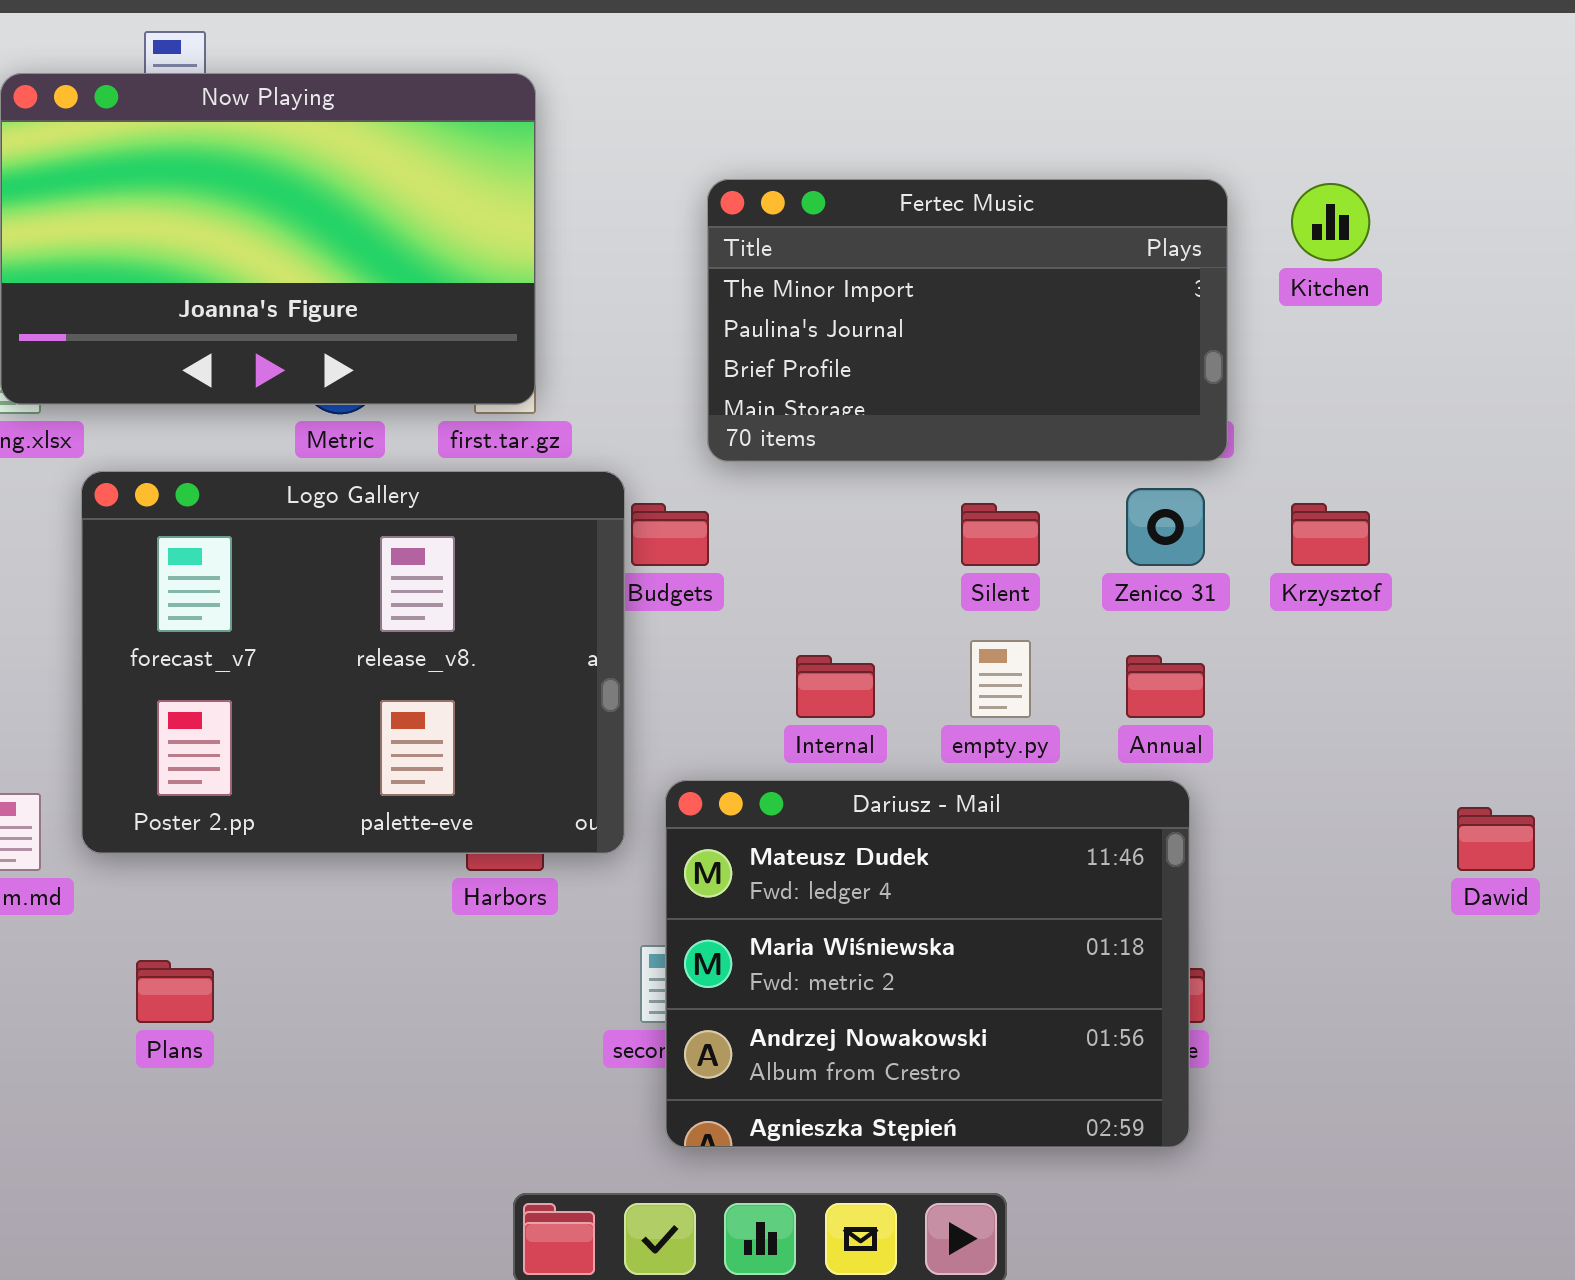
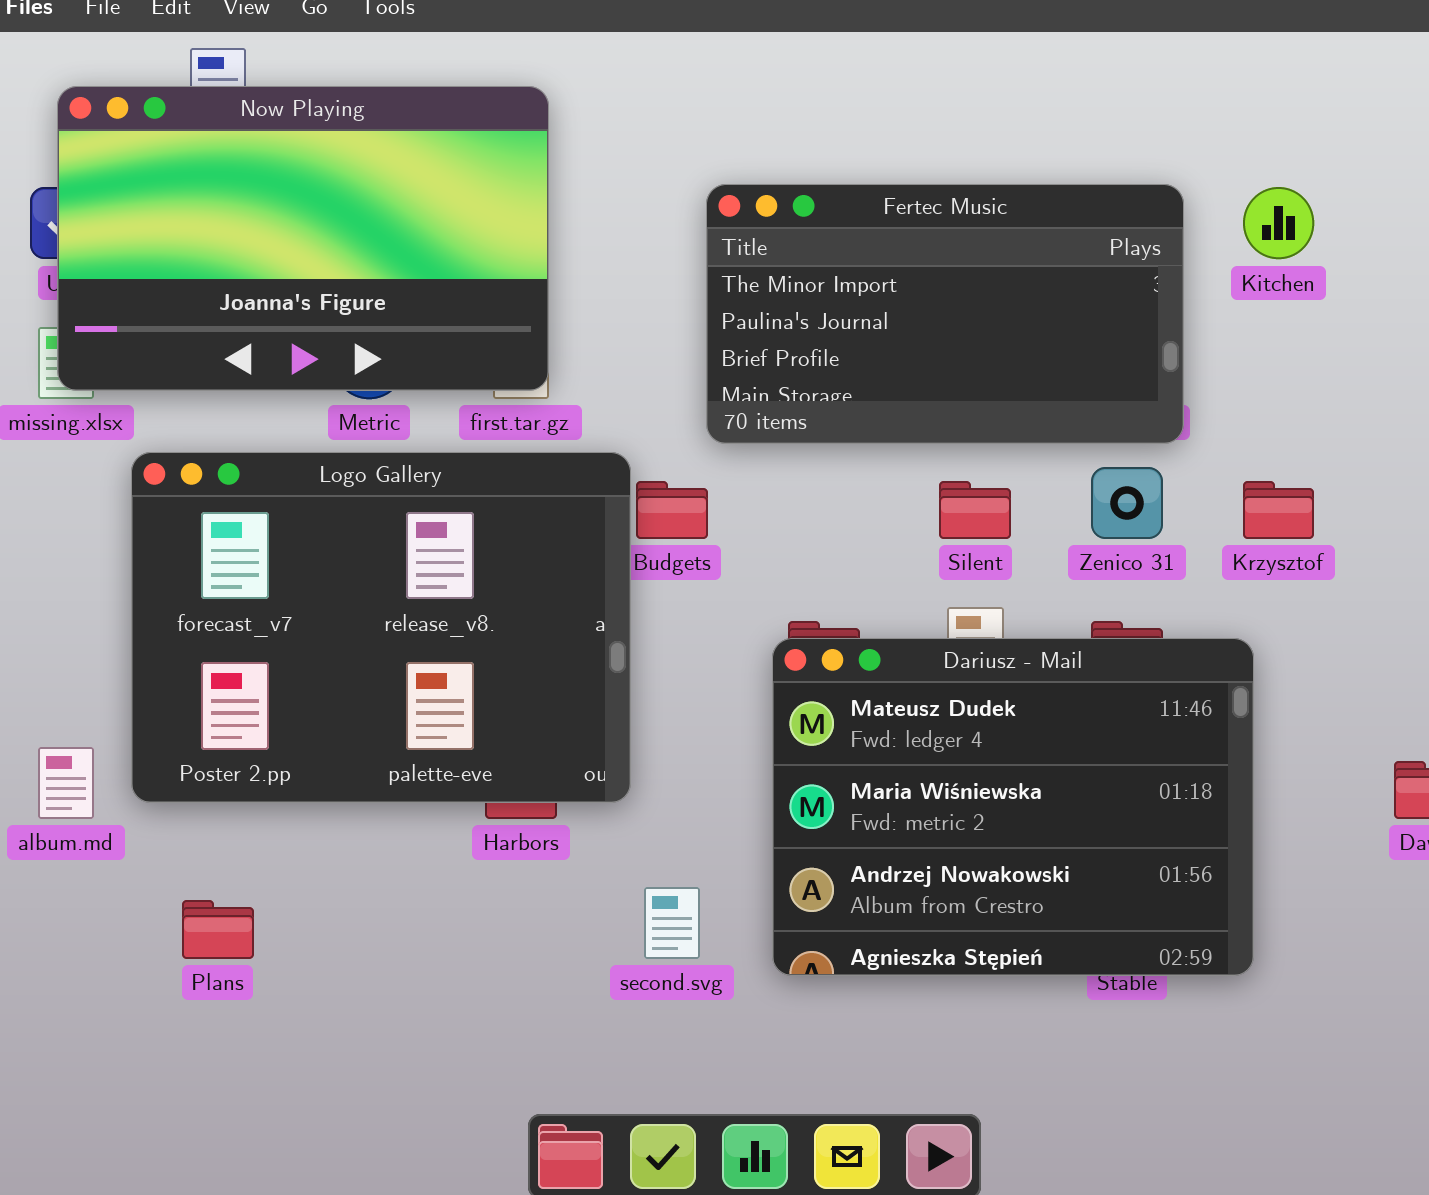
Dariusz - Mail: [665,780,1190,1148] -> [772,638,1254,976], moved

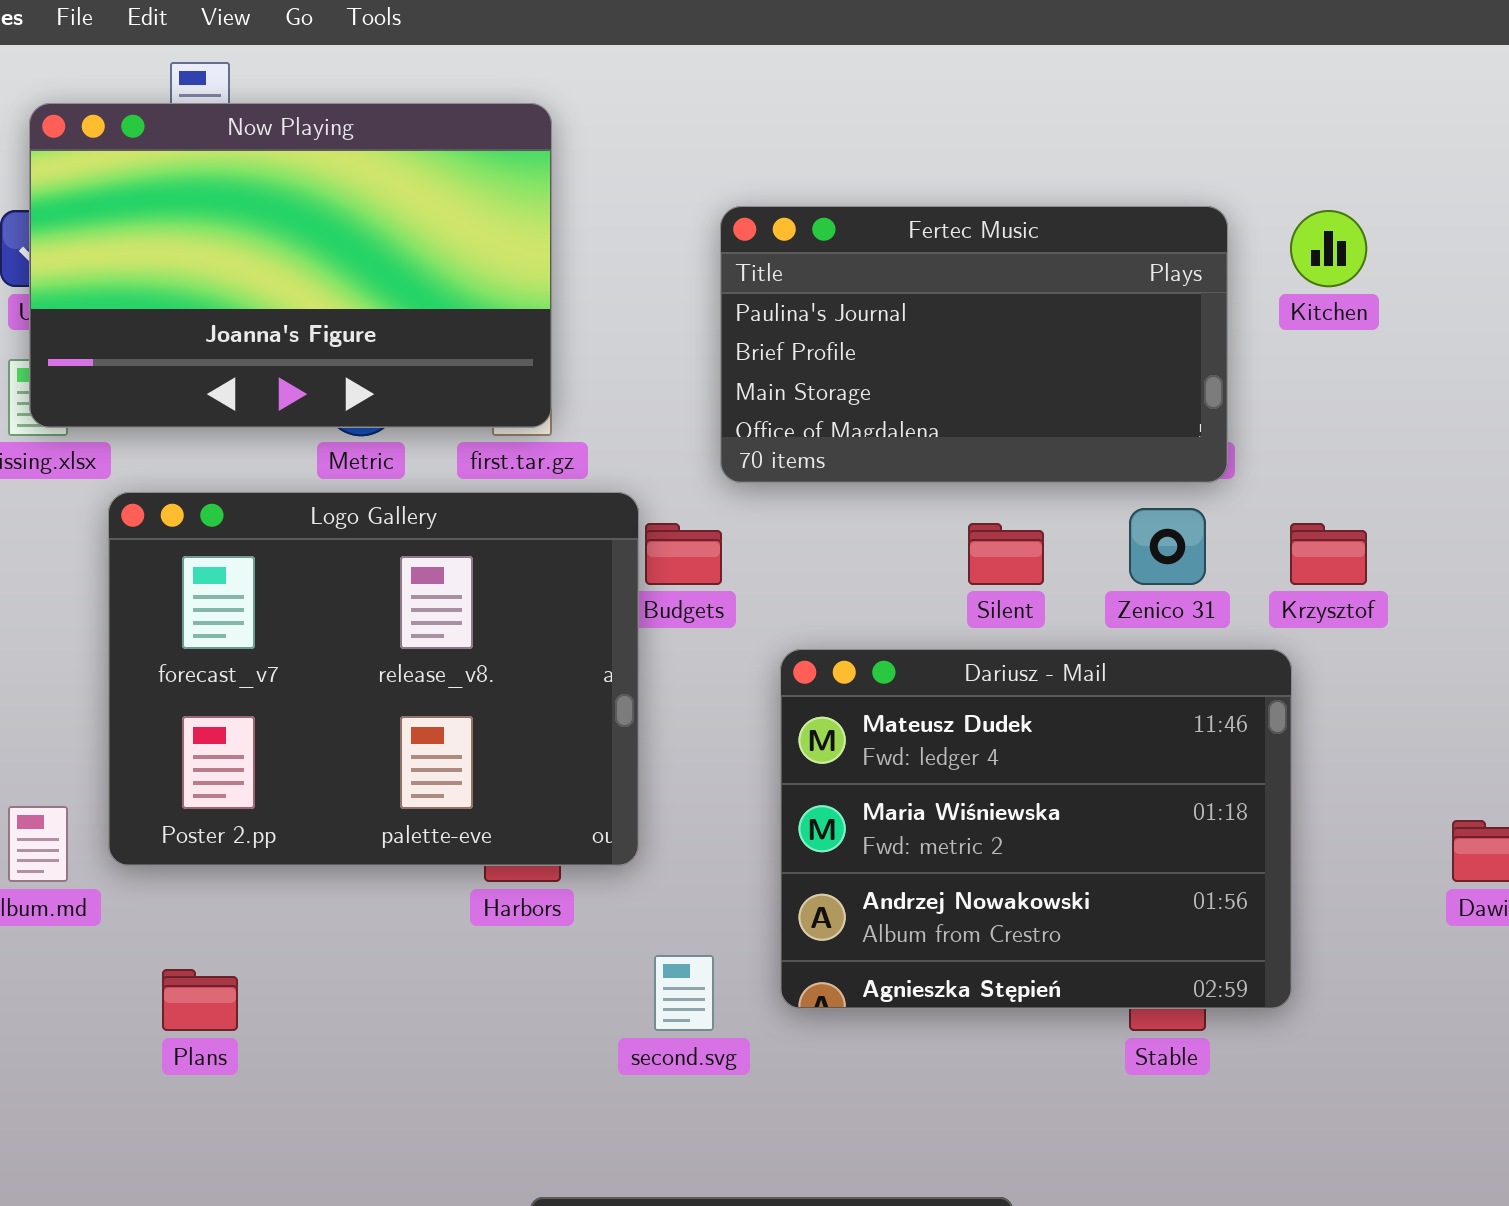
Fertec Music: [706,184,1184,444] -> [720,206,1228,483], scrolled down 1 row
Dariusz - Mail: [772,638,1254,976] -> [780,649,1292,1009], moved

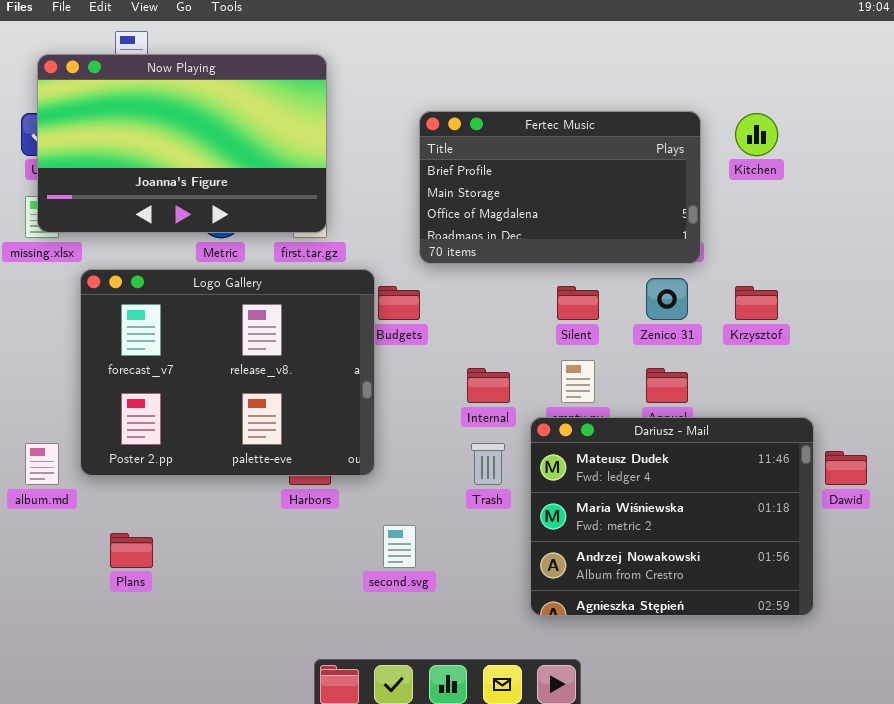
Fertec Music: [720,206,1228,483] -> [419,111,701,264], scrolled down 1 row
Dariusz - Mail: [780,649,1292,1009] -> [530,417,814,616], moved

